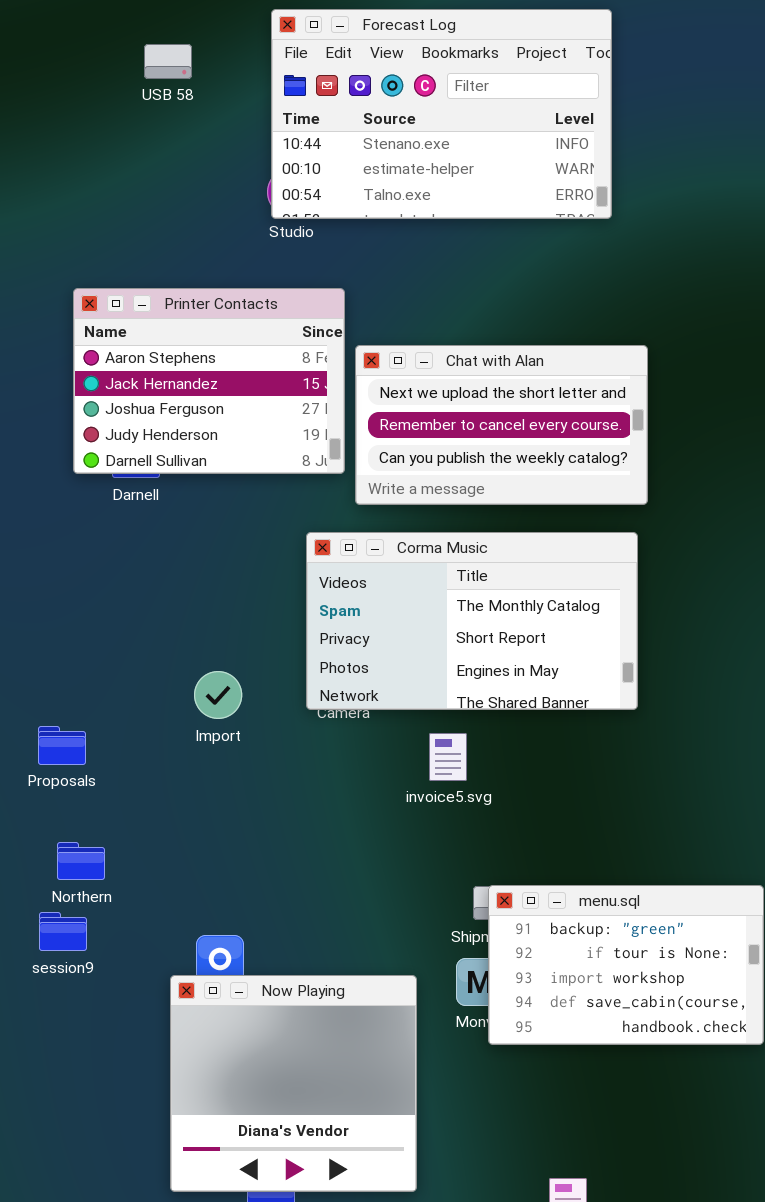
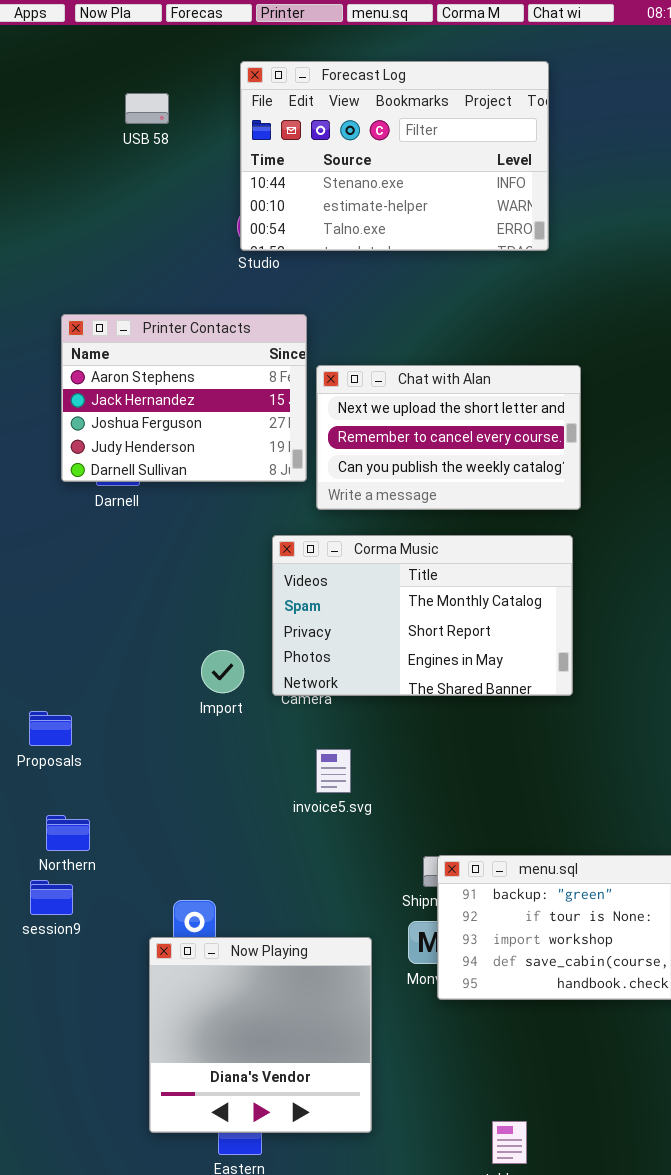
Import: [194,671,242,719] -> [201,650,244,693], moved
invoice5.svg: [429,733,467,781] -> [316,749,351,793], moved

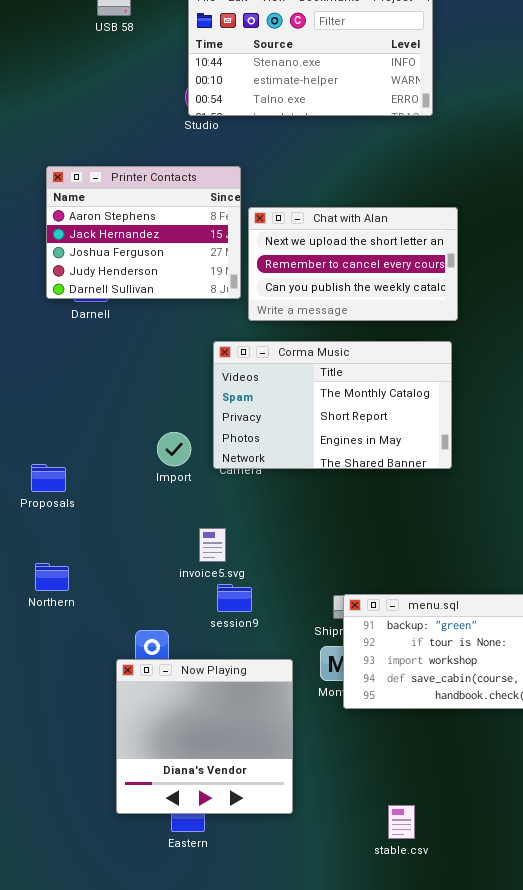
Proposals: [29,711,72,746] -> [31,464,66,492], moved
invoice5.svg: [316,749,351,793] -> [199,528,226,562], moved
session9: [30,880,73,915] -> [217,584,252,612], moved

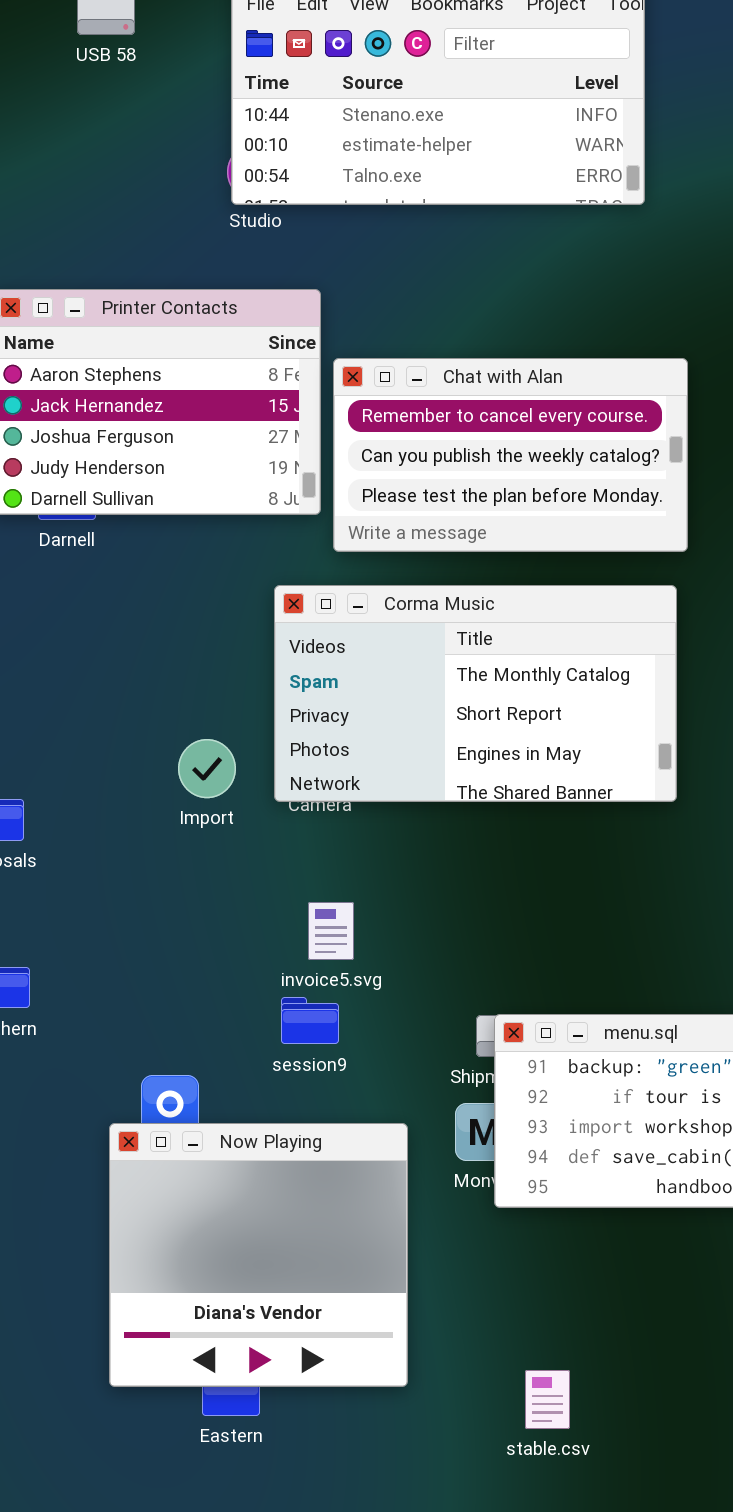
Chat with Alan: [248,207,458,321] -> [333,358,688,552], scrolled down 1 row
invoice5.svg: [199,528,226,562] -> [308,902,354,960], moved
stable.csv: [388,805,415,839] -> [525,1370,570,1429], moved

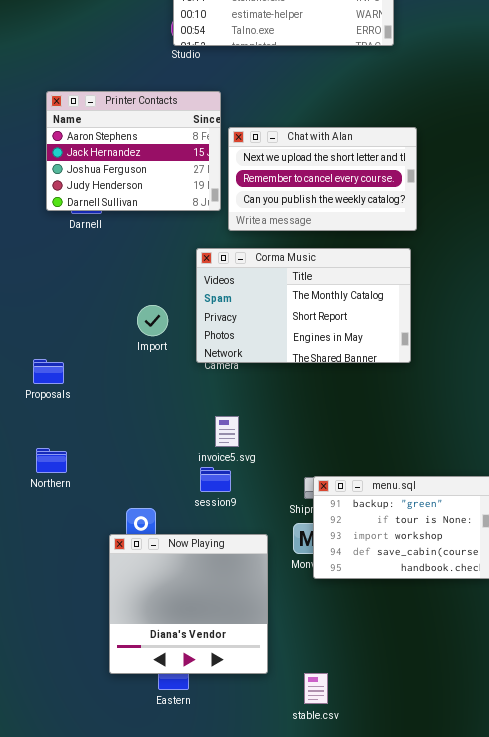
Chat with Alan: [333,358,688,552] -> [228,127,417,231], scrolled up 1 row
Import: [178,739,236,798] -> [137,305,168,336], moved
stable.csv: [525,1370,570,1429] -> [304,673,328,704], moved

